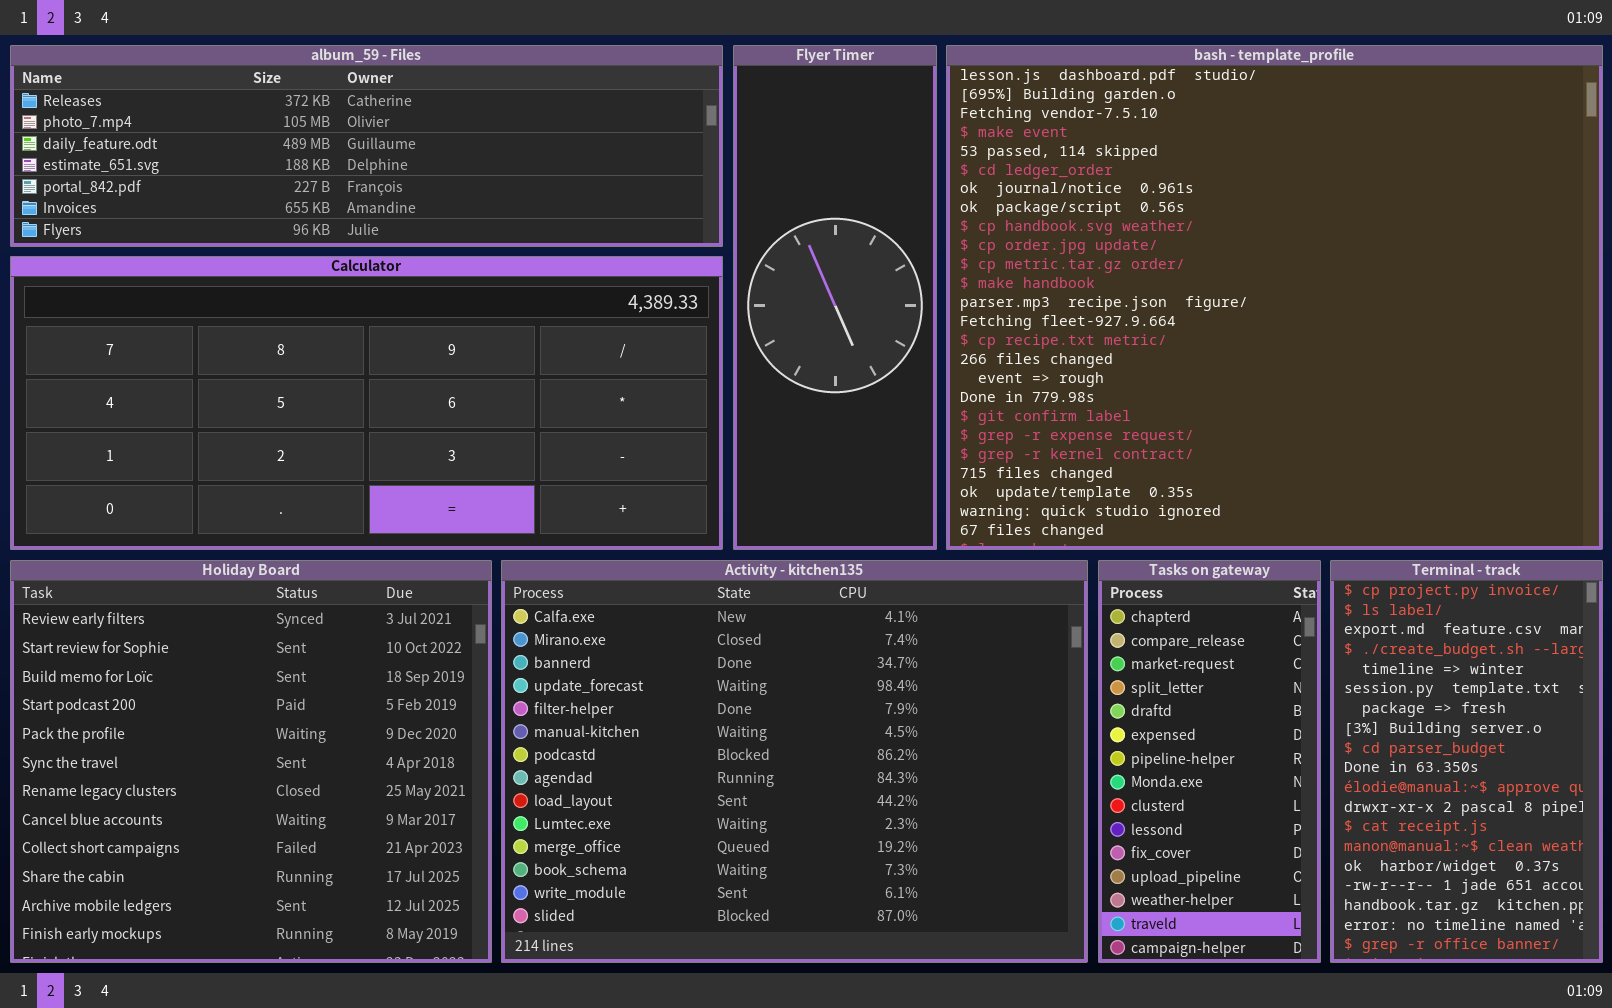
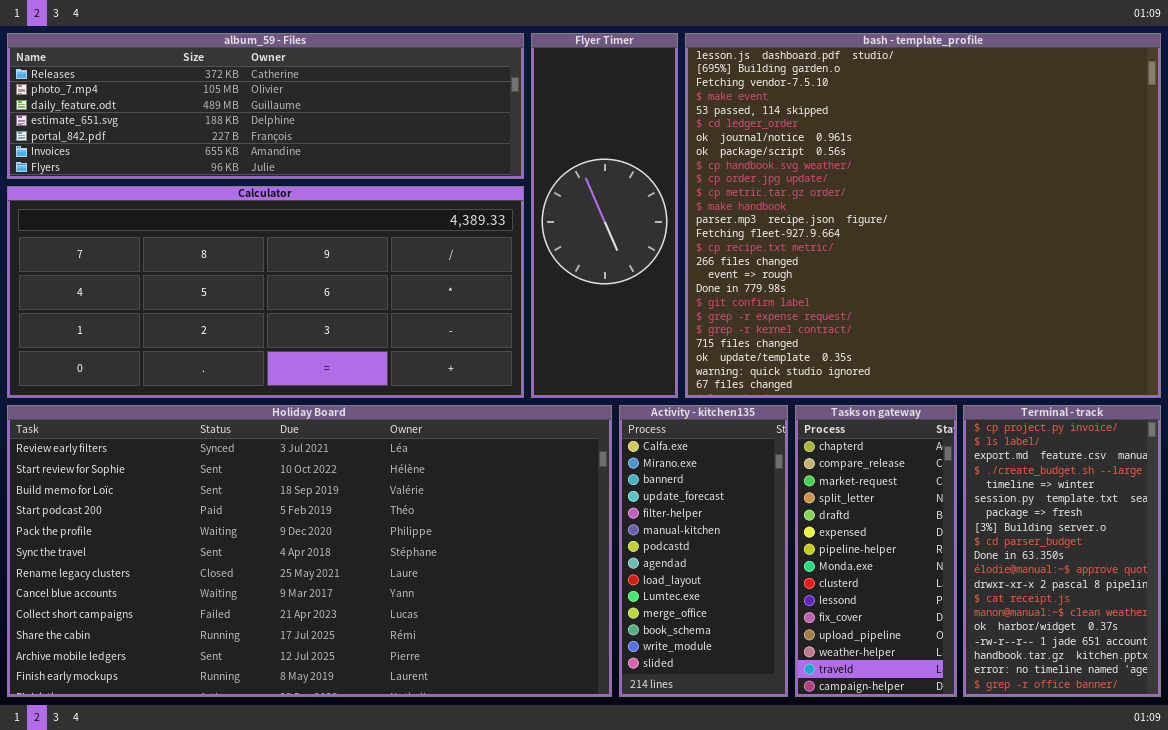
Holiday Board: [10,560,492,963] -> [7,405,612,697], resized
Activity - kitchen135: [501,560,1088,963] -> [619,405,788,697], resized

